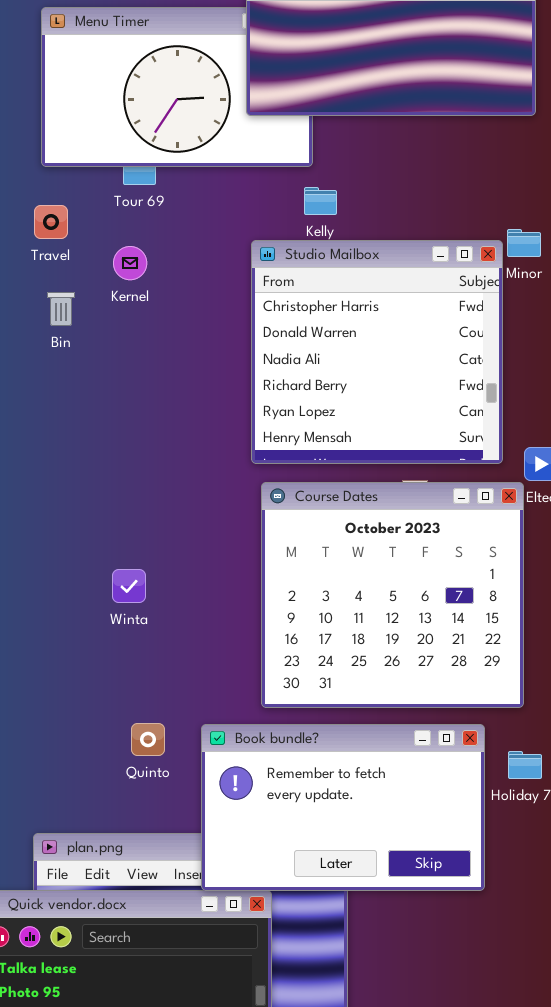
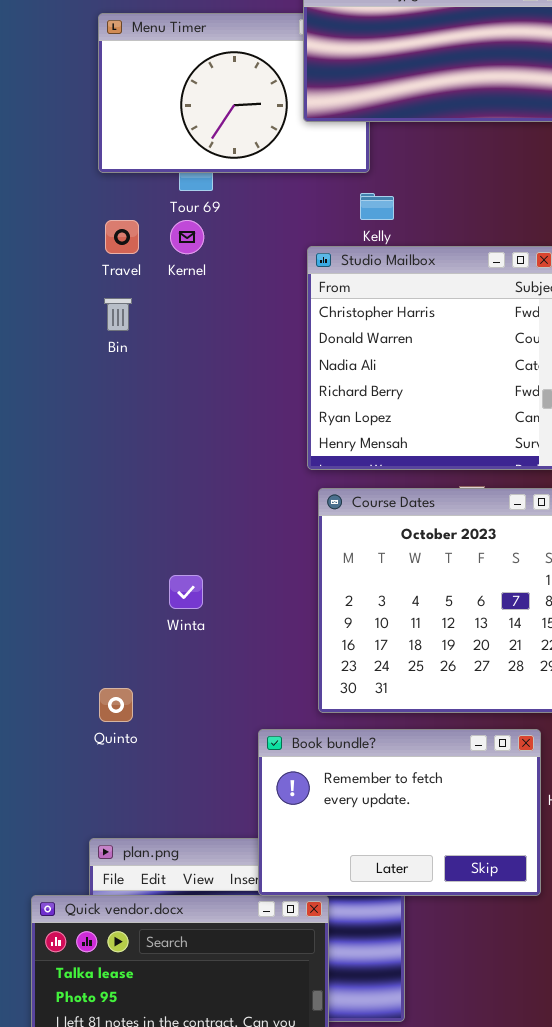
Travel: [34,205,68,239] -> [105,220,139,254], moved
Kernel: [113,246,147,280] -> [170,220,204,254], moved
Quinto: [131,723,165,756] -> [99,688,133,722], moved

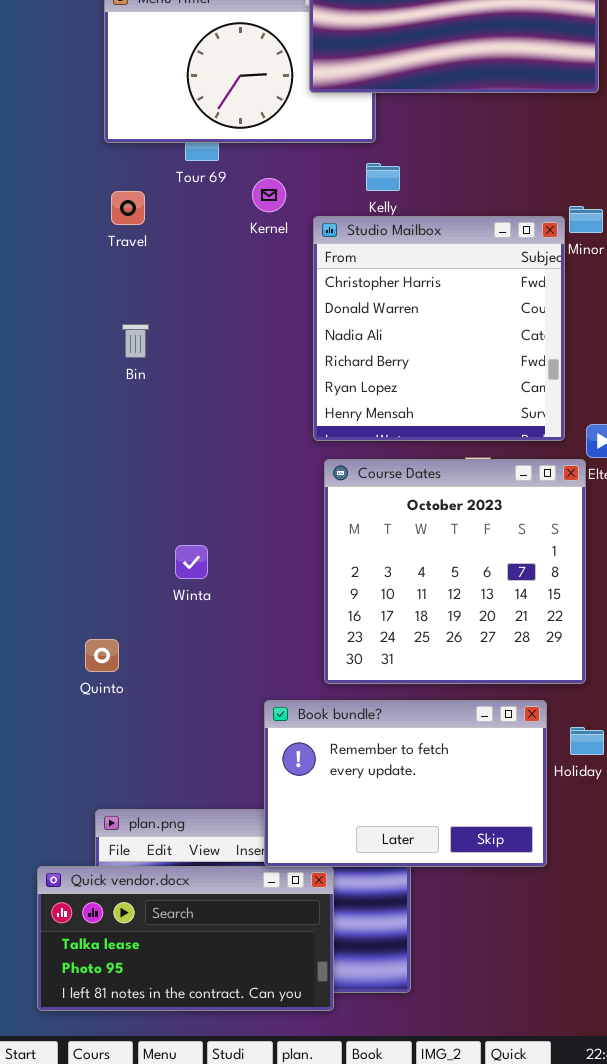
Kernel: [170,220,204,254] -> [252,178,286,212], moved
Bin: [104,298,132,331] -> [122,324,149,358], moved
Quinto: [99,688,133,722] -> [85,639,119,672], moved

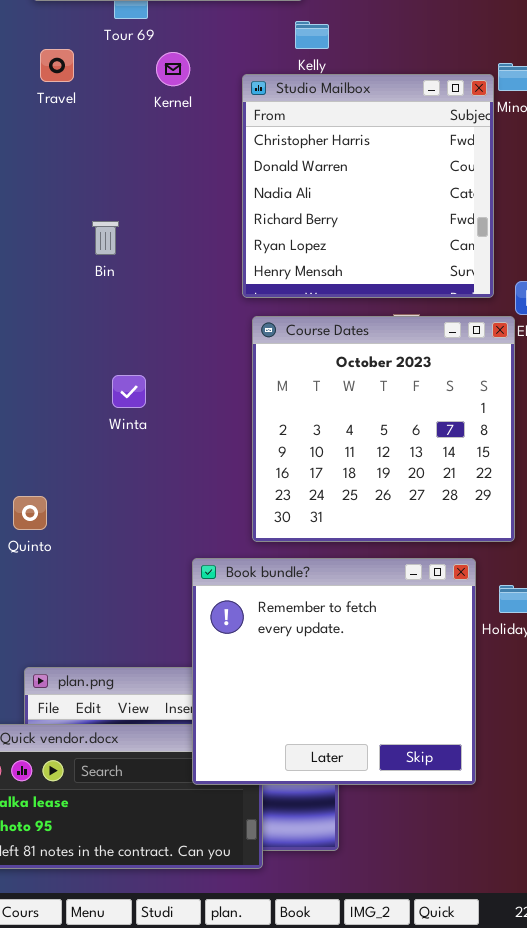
Kernel: [252,178,286,212] -> [156,52,190,86], moved
Bin: [122,324,149,358] -> [92,221,119,255], moved
Winta: [175,545,208,579] -> [112,375,146,408], moved
Book bundle?: [264,700,547,867] -> [192,558,476,785], resized

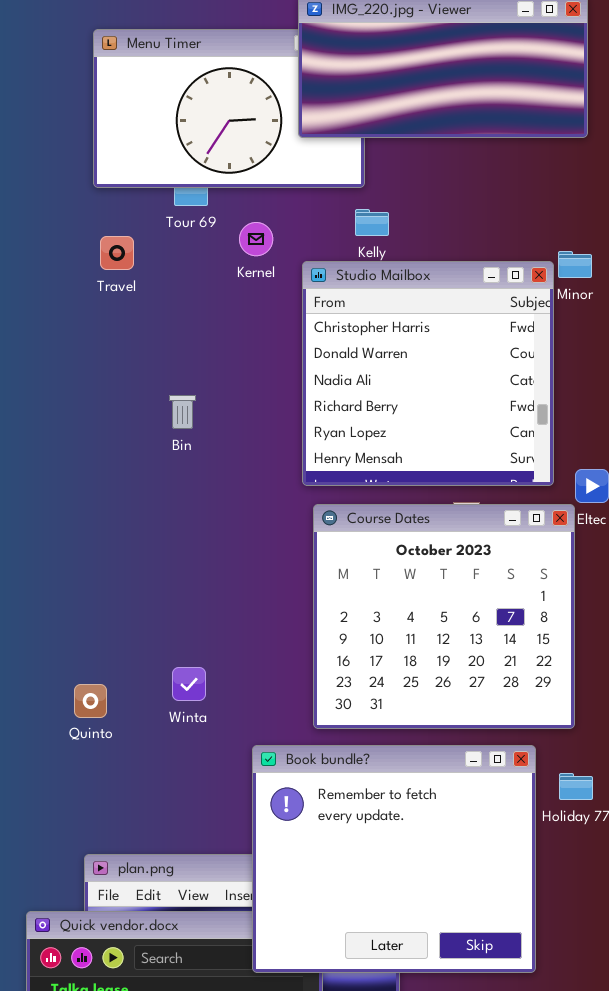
Kernel: [156,52,190,86] -> [239,222,273,256], moved
Bin: [92,221,119,255] -> [169,395,196,429], moved
Winta: [112,375,146,408] -> [172,667,206,701], moved

